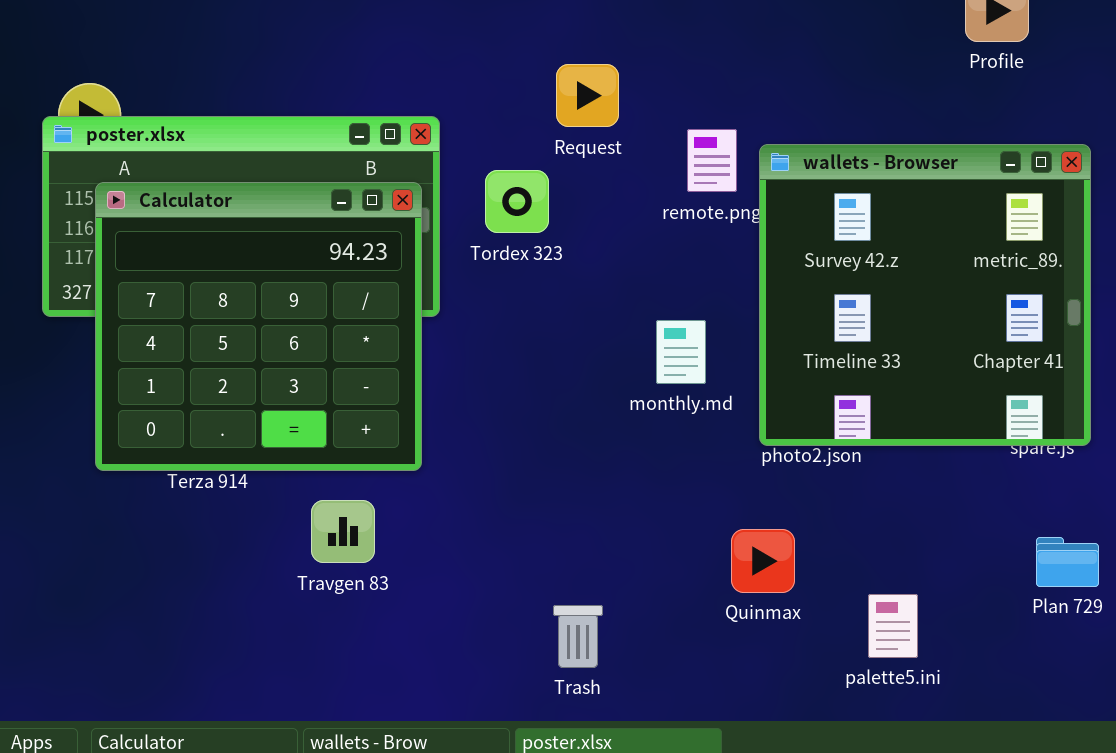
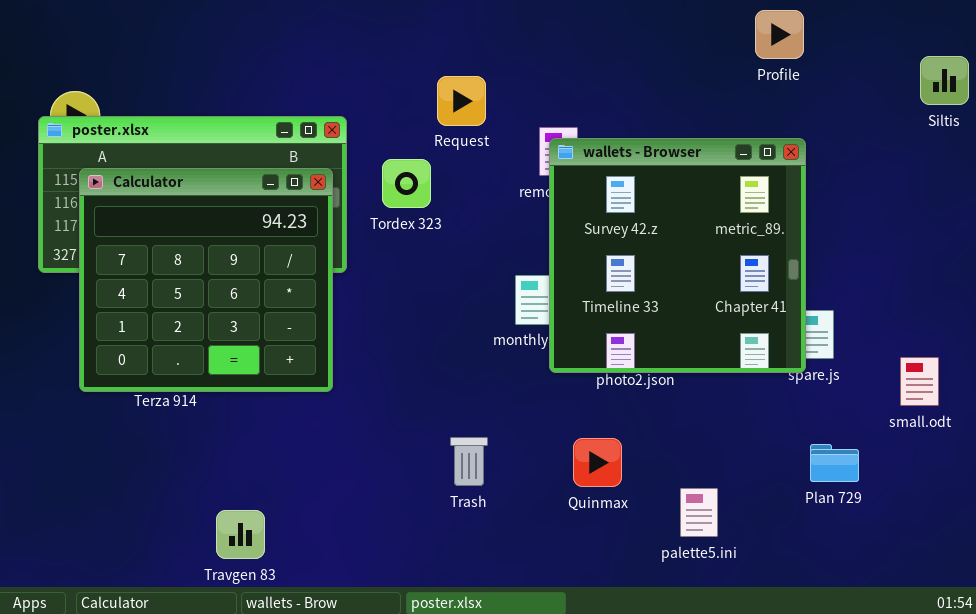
wallets - Browser: [759,144,1091,446] -> [549,138,806,373], moved
Travgen 83: [311,500,375,563] -> [216,510,265,559], moved
Trash: [553,605,603,668] -> [450,437,488,486], moved

